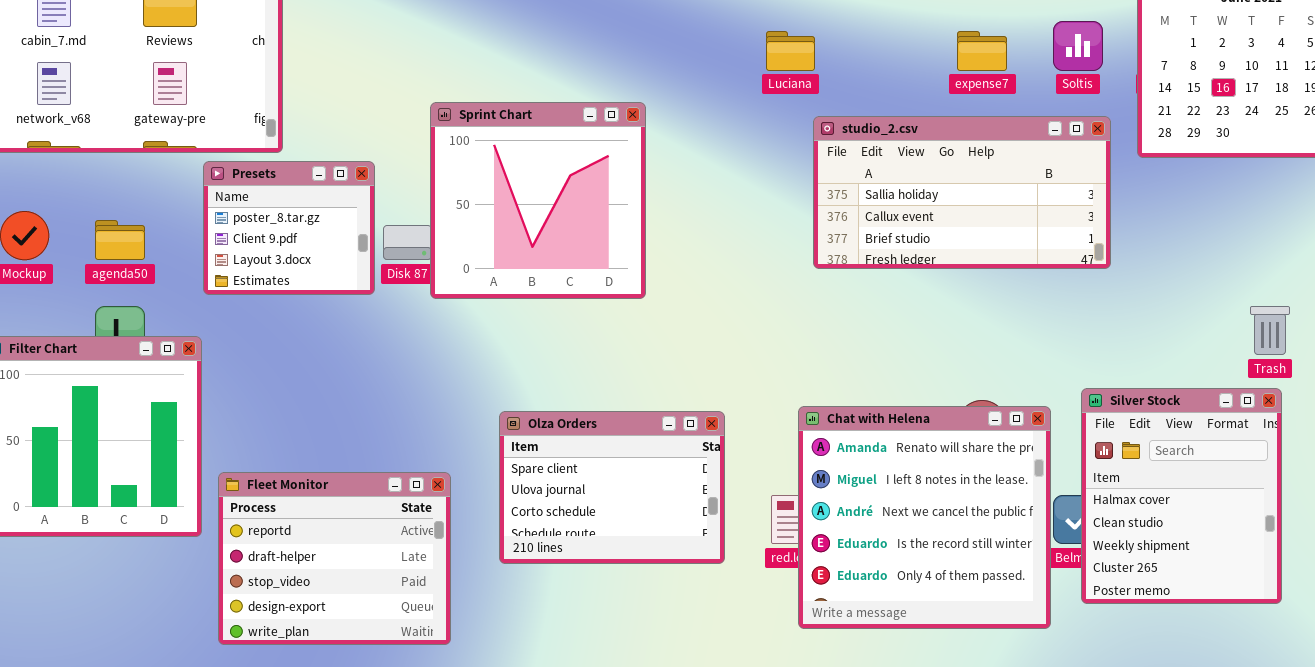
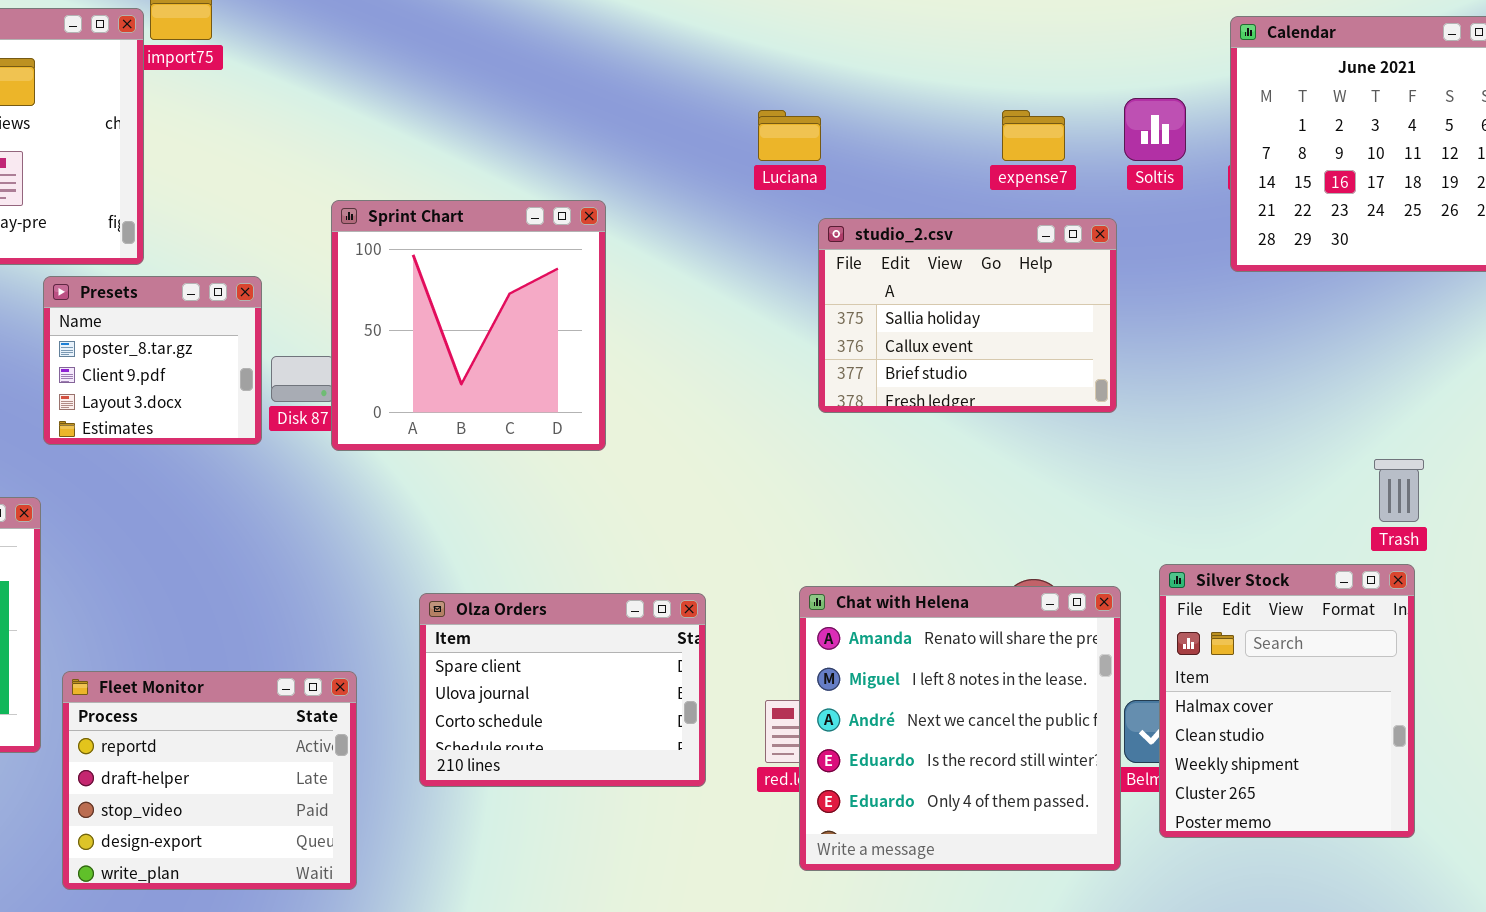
studio_2.csv: [813,116,1111,269] -> [818,218,1117,413], resized

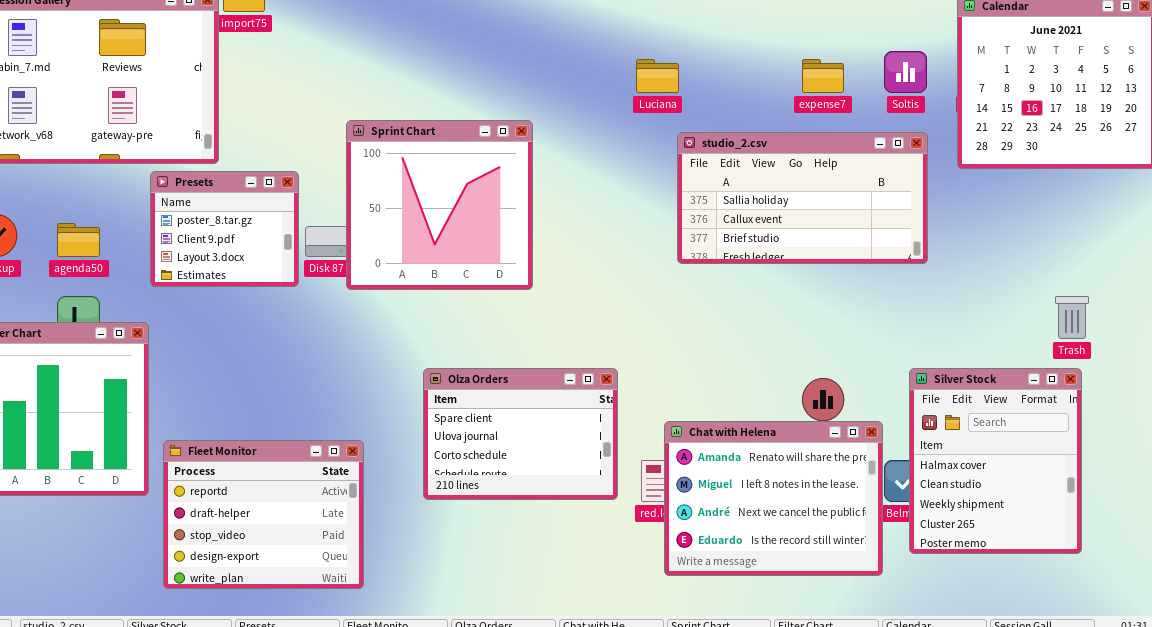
studio_2.csv: [818,218,1117,413] -> [677,132,928,264], resized
Chat with Helena: [799,586,1121,871] -> [664,421,883,576], resized
Olza Orders: [419,593,706,787] -> [423,368,618,500], moved

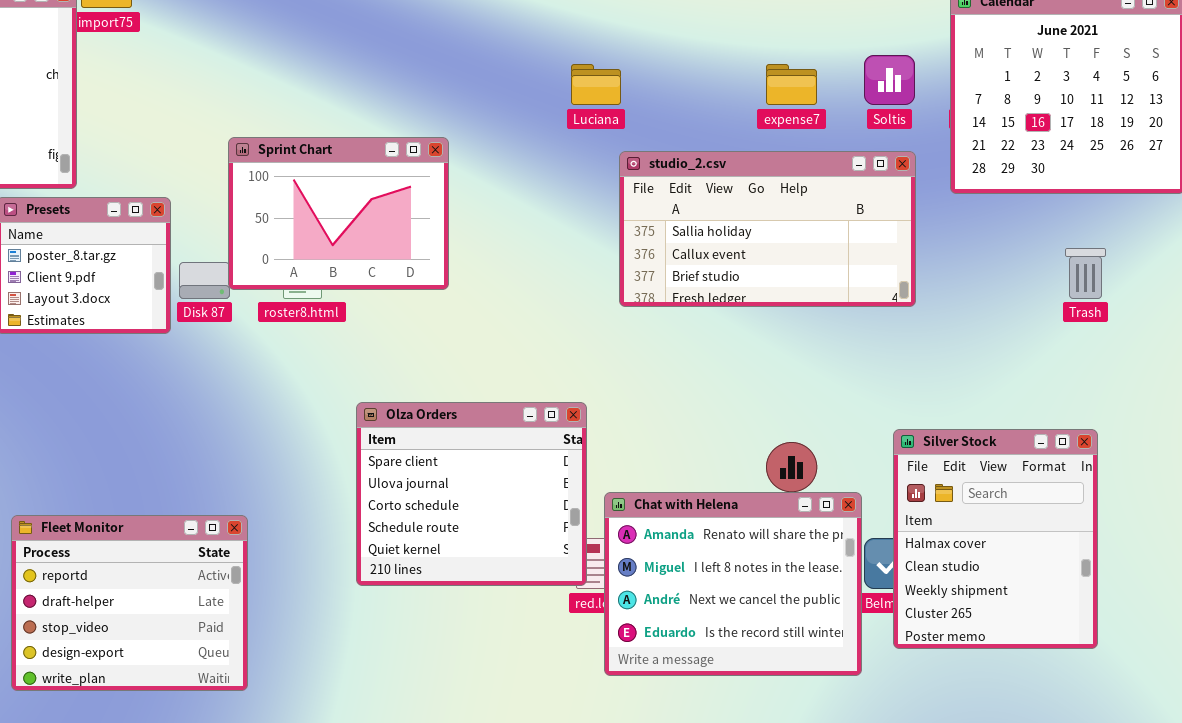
Sprint Chart: [346,120,533,290] -> [228,137,449,290], resized
Trash: [1055,296,1089,339] -> [1065,248,1106,299], moved
Olza Orders: [423,368,618,500] -> [356,402,587,586], moved, resized

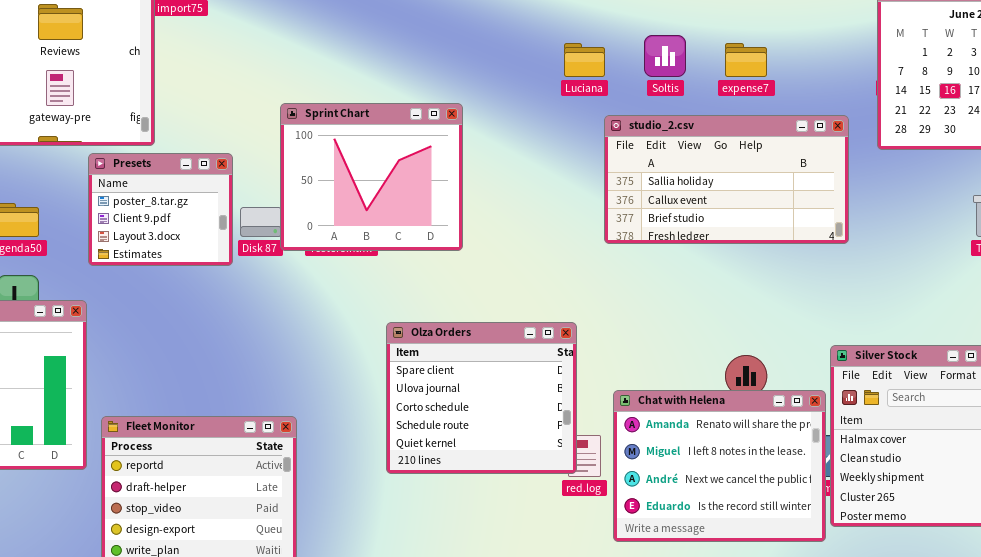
Soltis: [864,55,915,105] -> [644,35,686,77], moved
Sprint Chart: [228,137,449,290] -> [280,103,463,251], resized
Chat with Helena: [604,492,862,676] -> [613,390,826,542], moved

